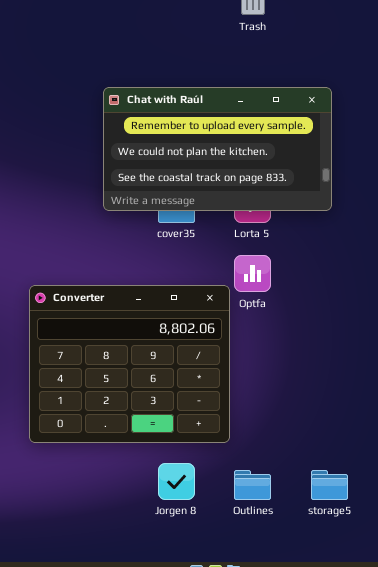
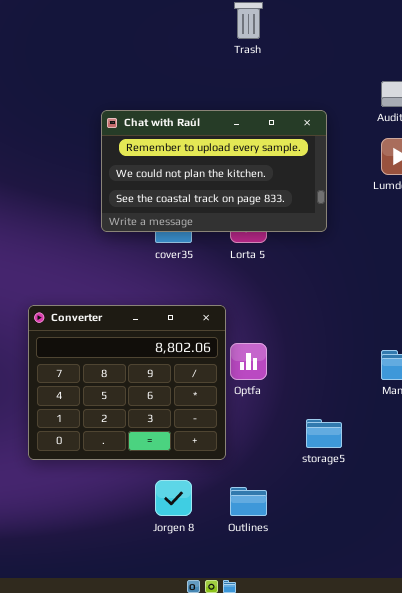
Optfa: [234,255,271,292] -> [230,343,267,380], moved
storage5: [311,470,348,500] -> [306,419,342,448], moved

